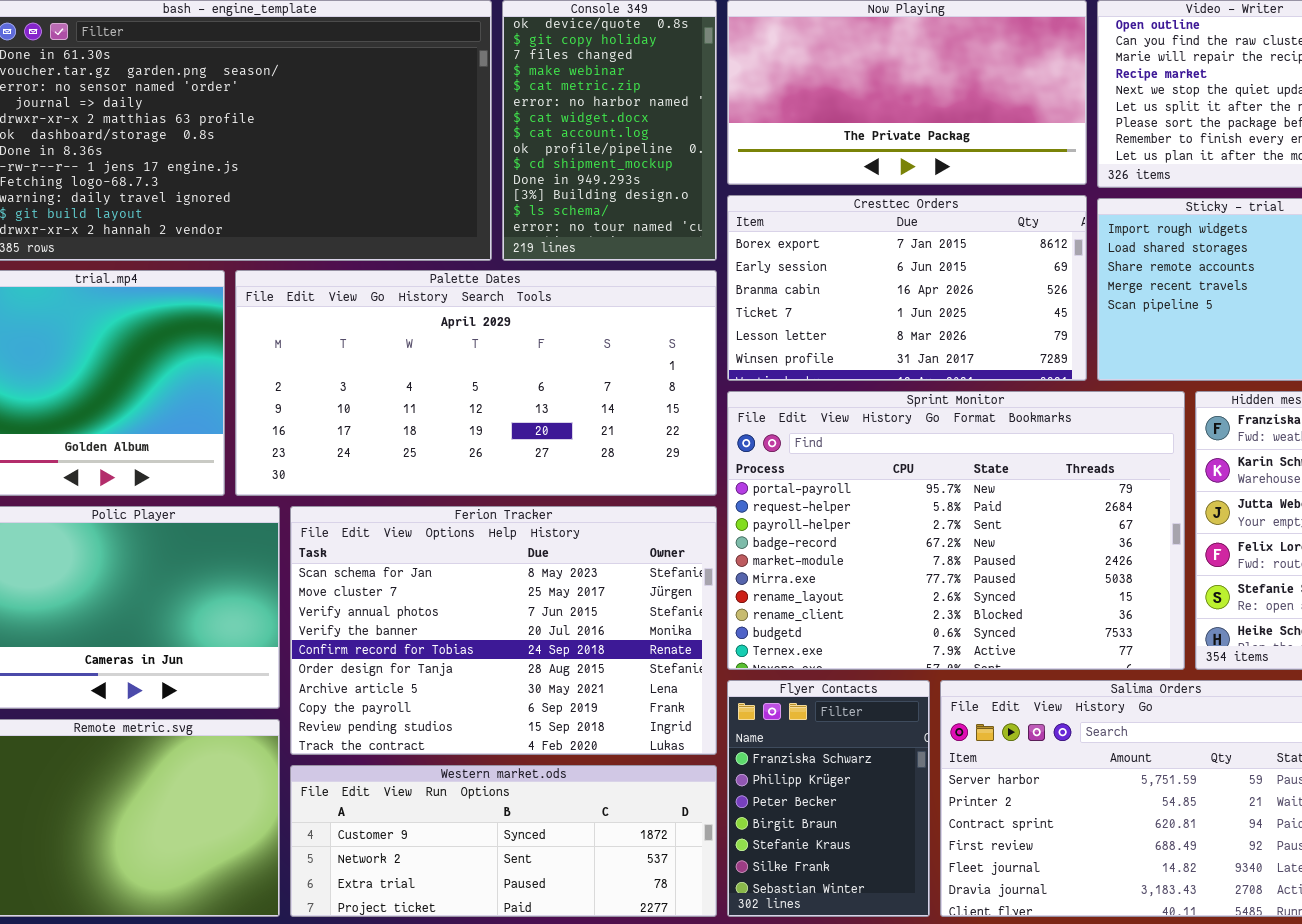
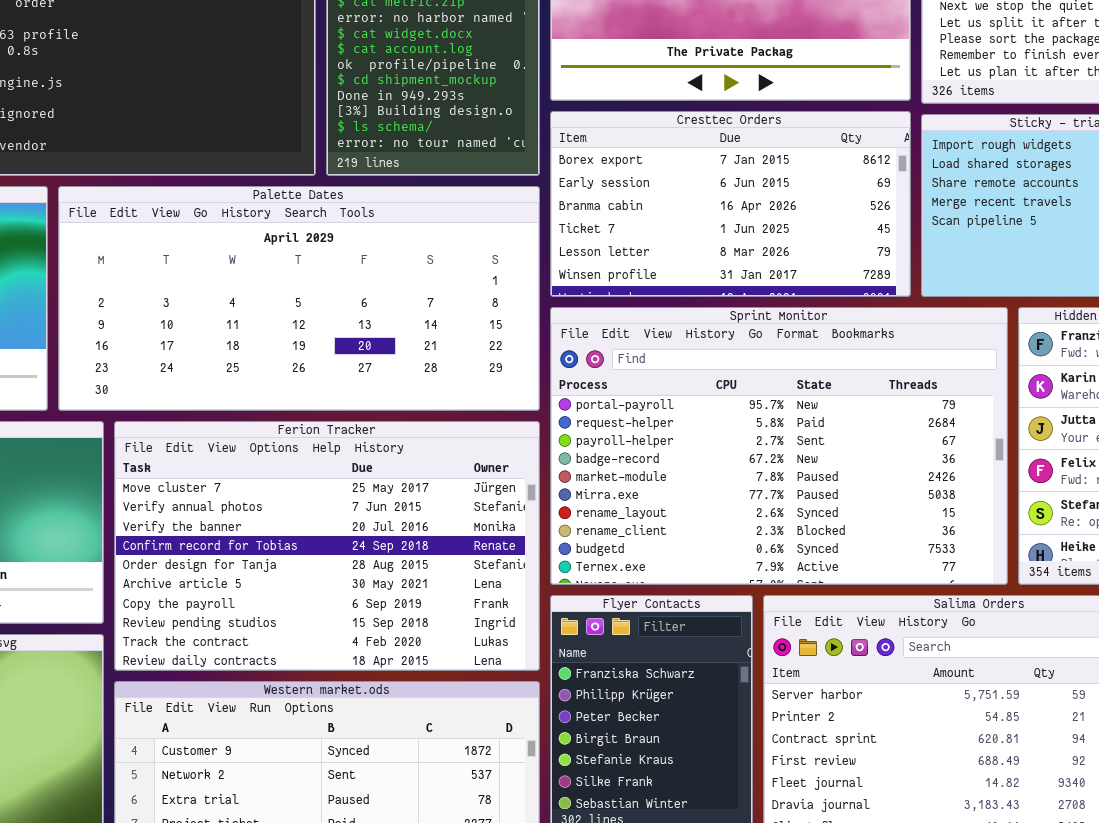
Ferion Tracker: [290,506,717,755] -> [114,421,540,671], scrolled down 1 row

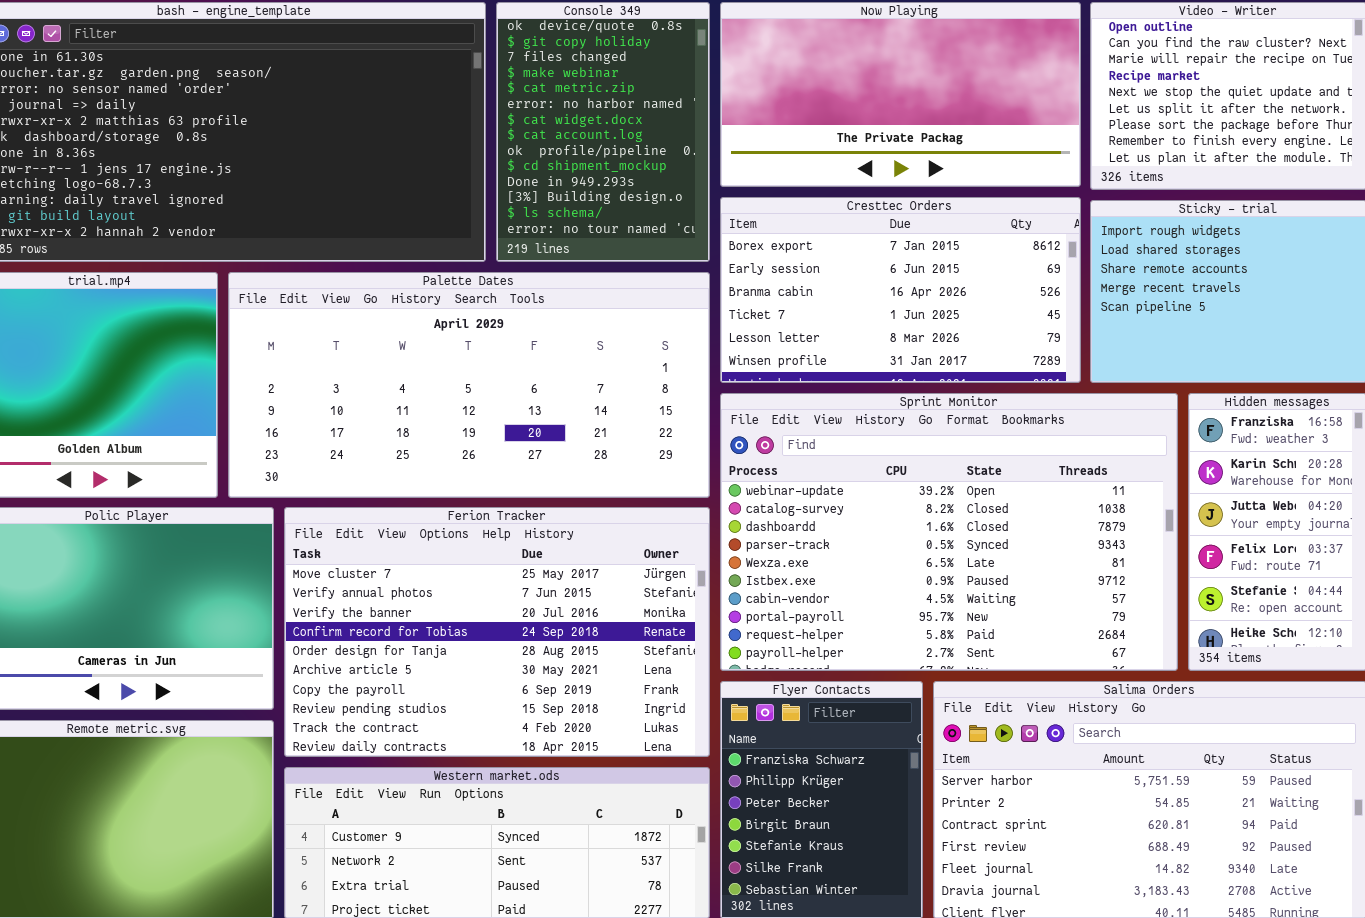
Sprint Monitor: [550,307,1008,585] -> [720,393,1178,671], scrolled up 7 rows

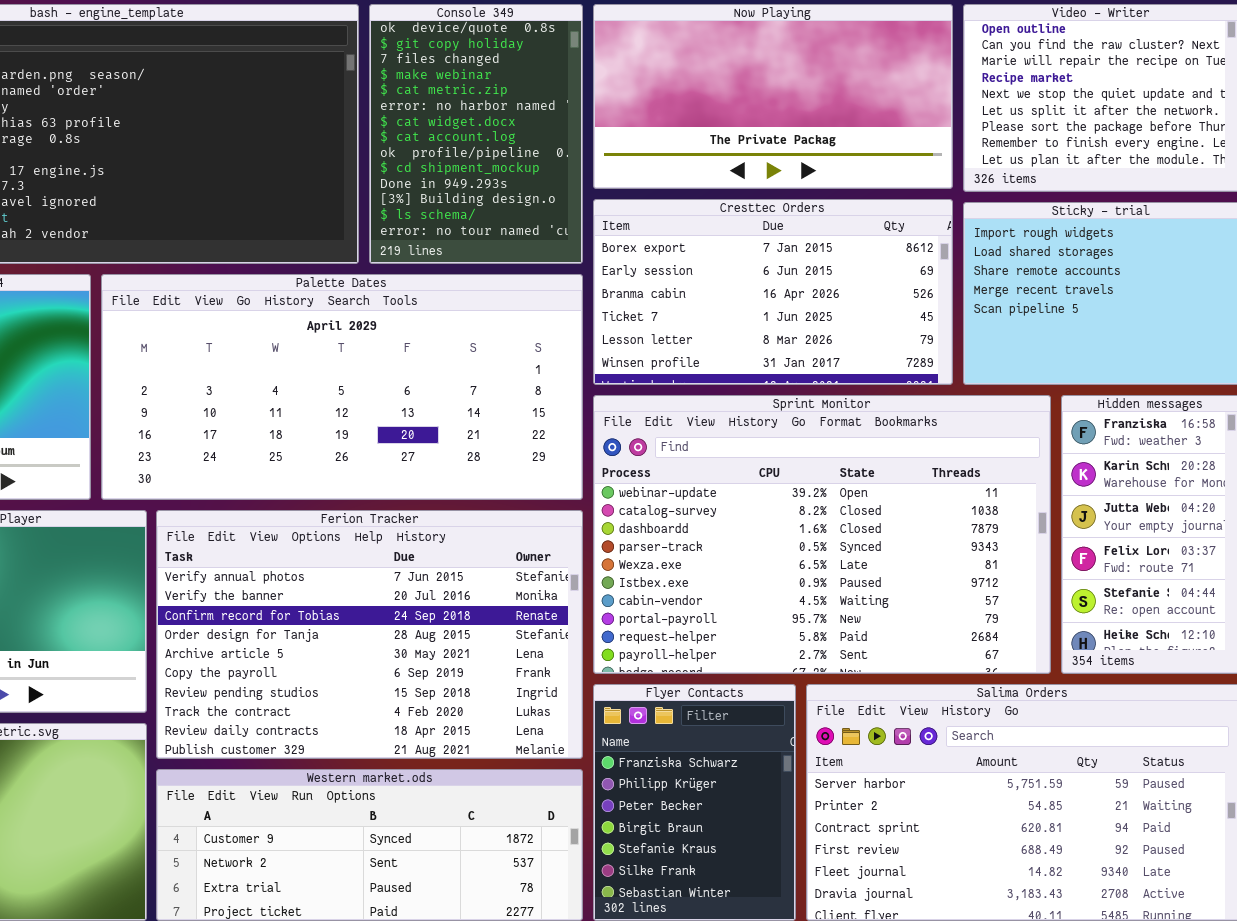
Ferion Tracker: [284,507,710,757] -> [156,510,583,759], scrolled down 1 row

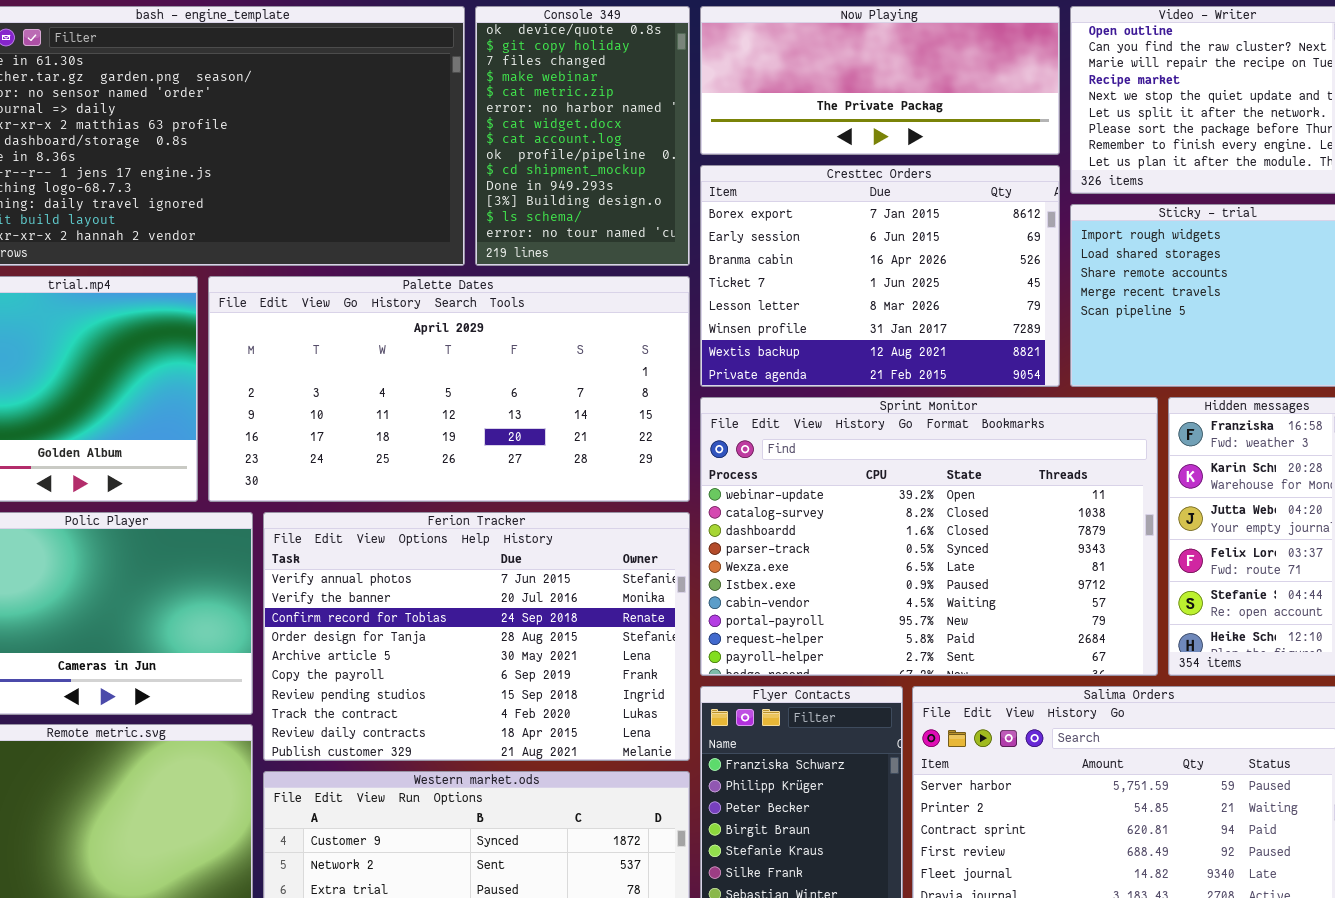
Now Playing: [593,4,953,189] -> [700,6,1060,155], resized
Cresttec Orders: [593,199,953,385] -> [700,165,1060,387], resized

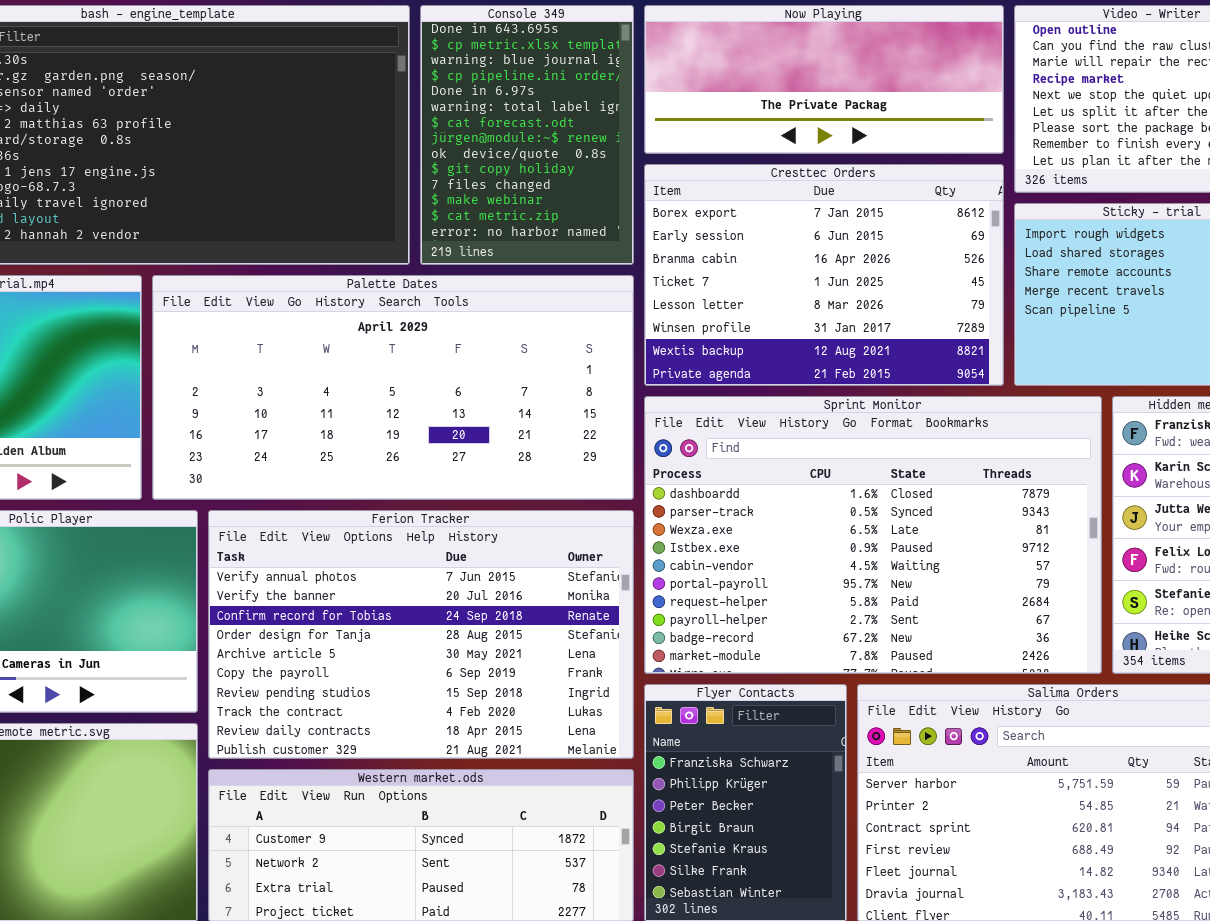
Console 349: [475,6,690,266] -> [420,5,634,265], scrolled up 8 rows
Sprint Monitor: [700,397,1158,676] -> [644,396,1102,674], scrolled down 2 rows

